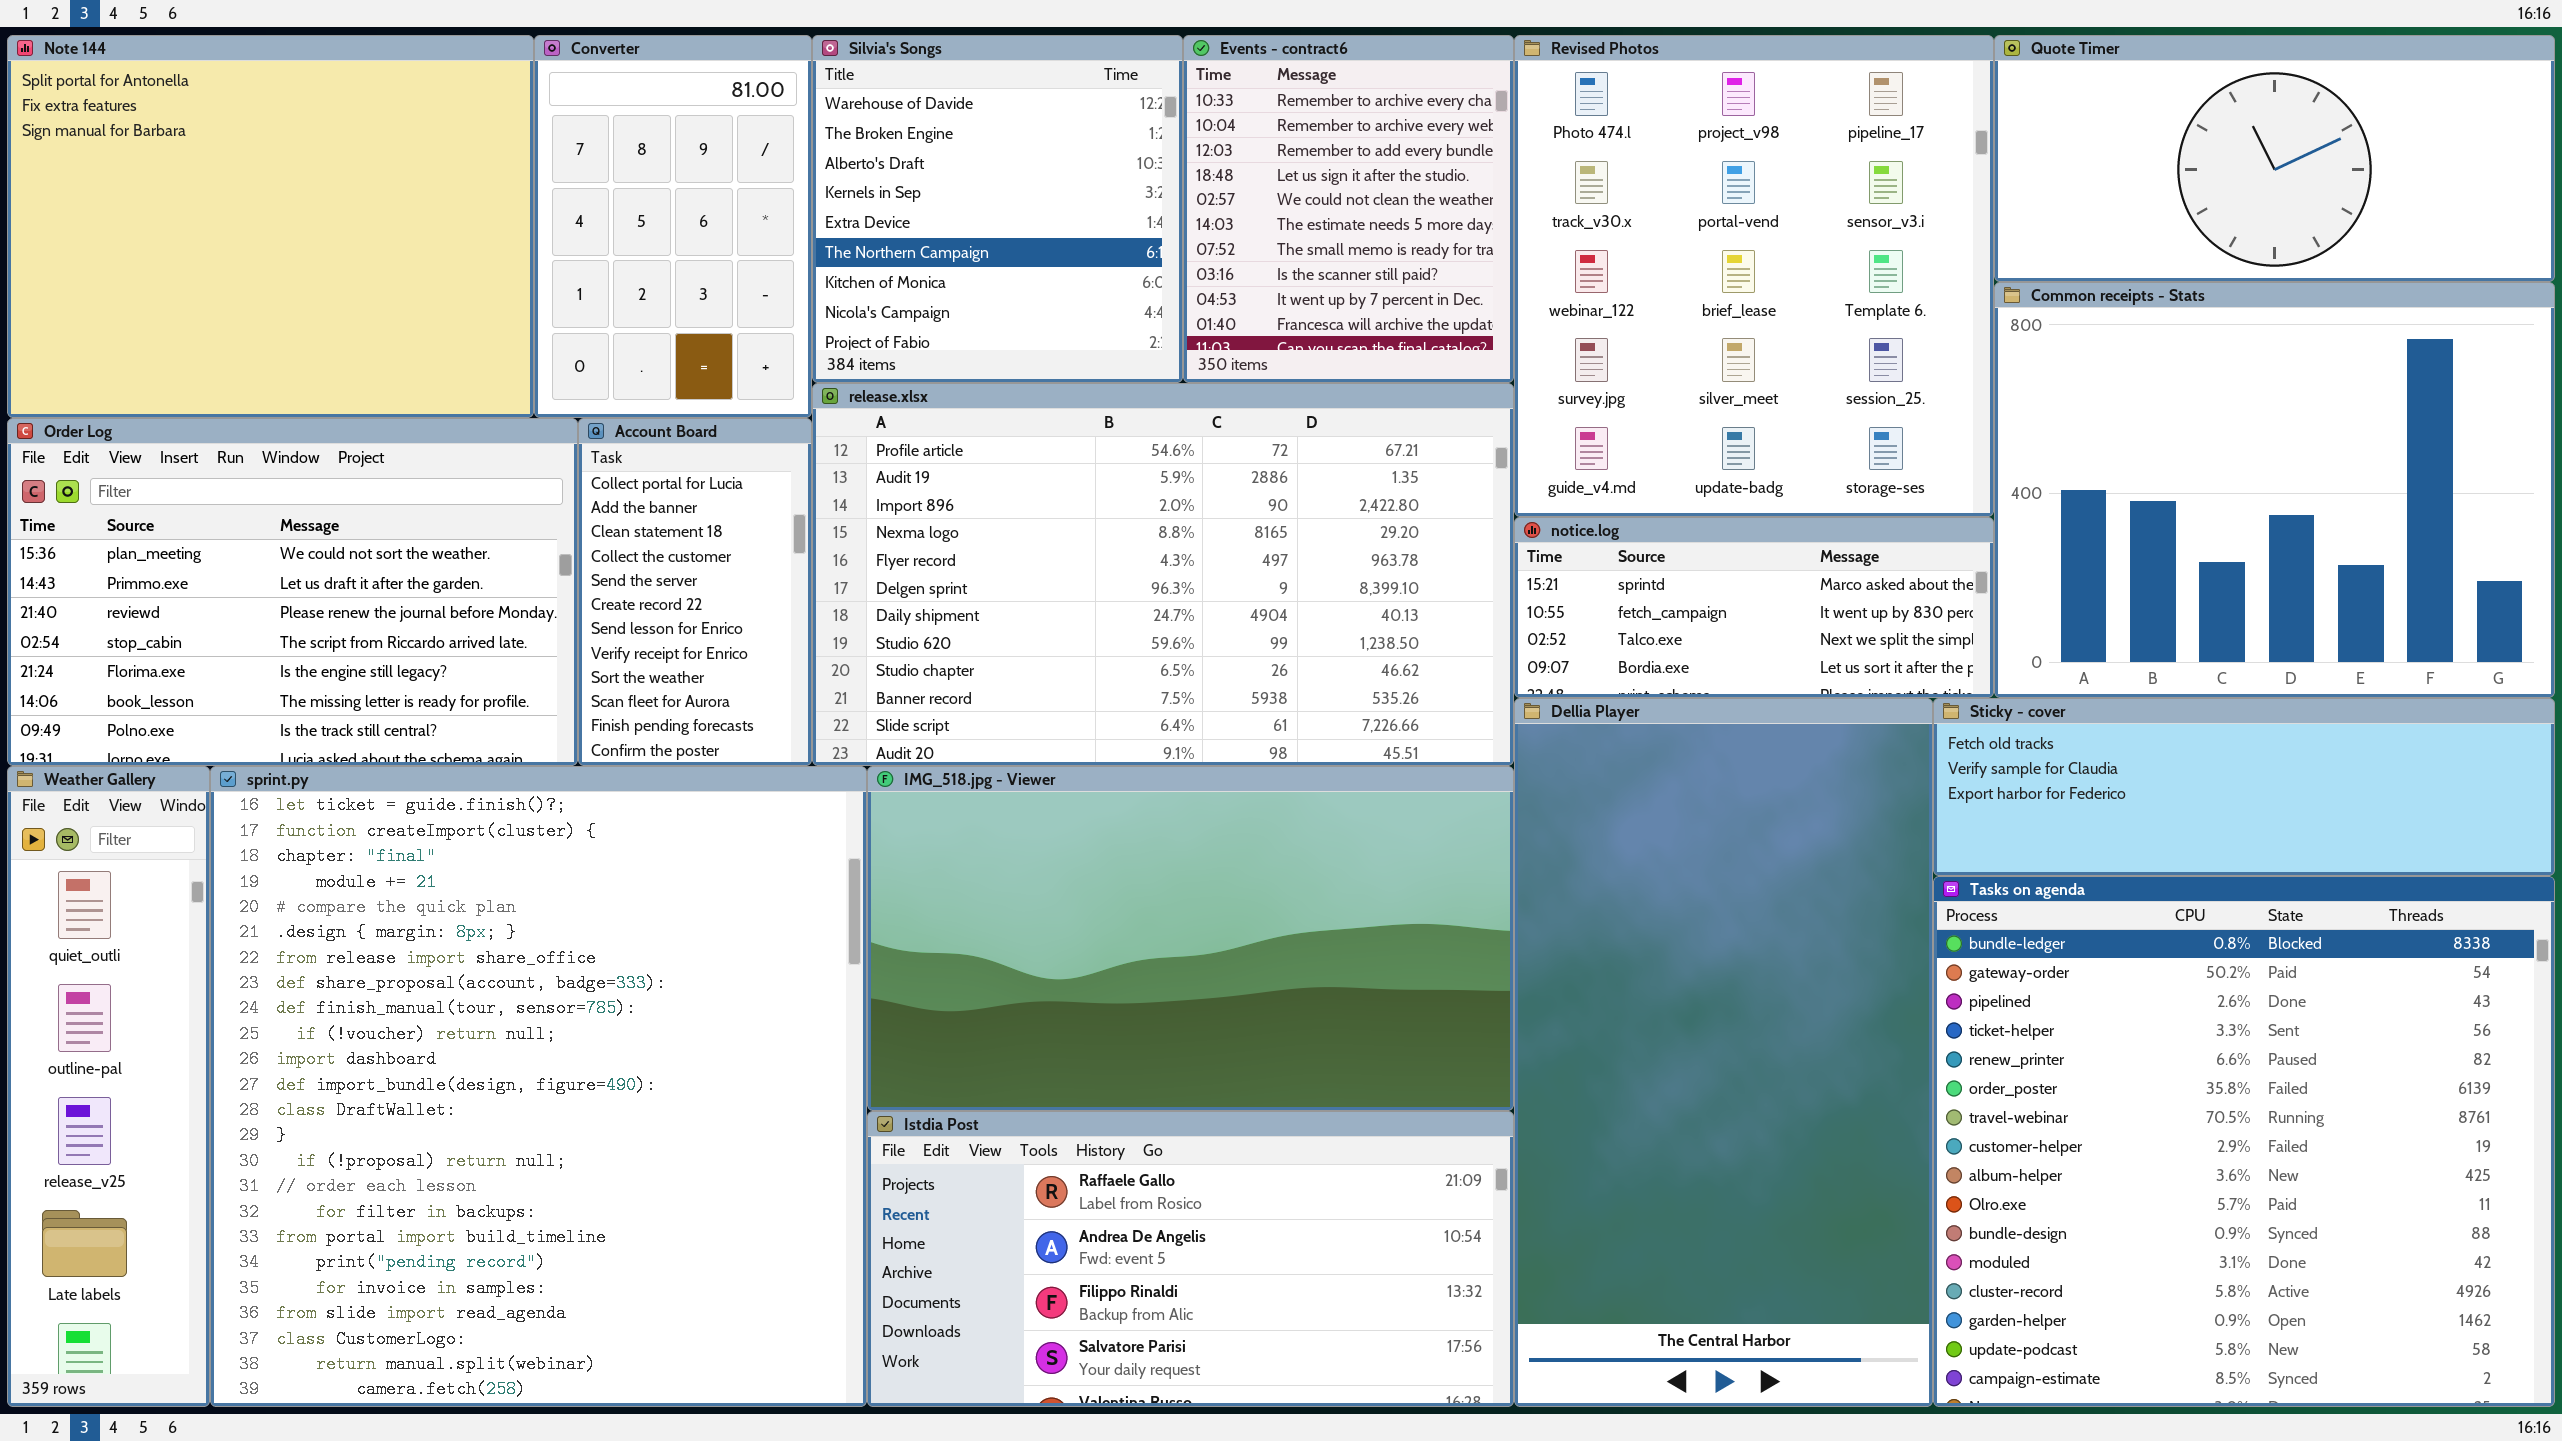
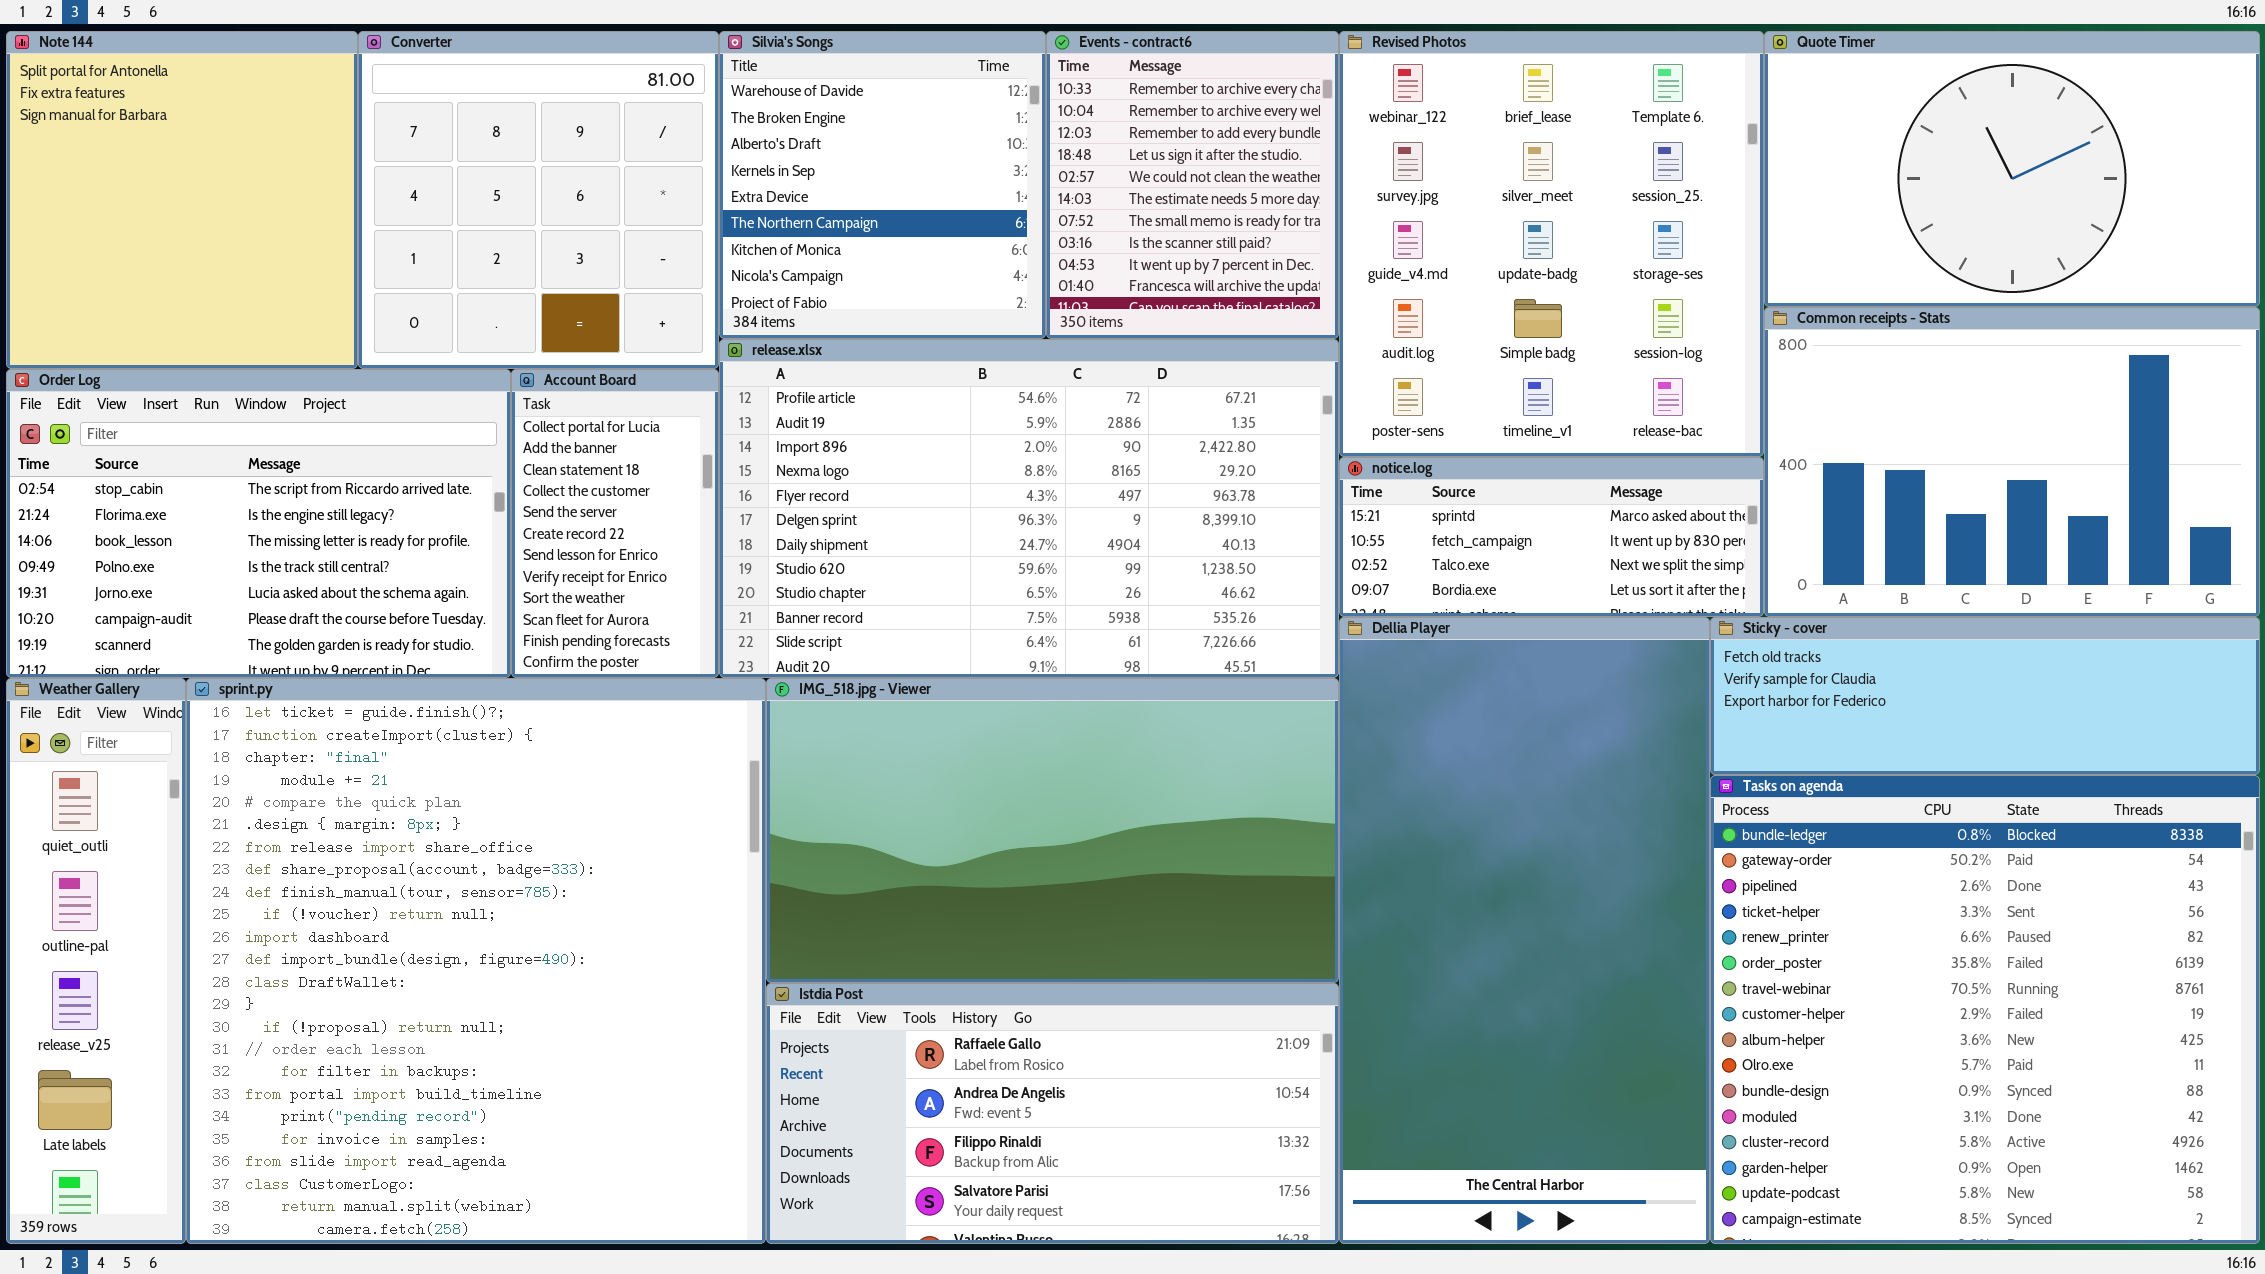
Note 144: [7,35,534,418] -> [6,31,358,369], resized
Converter: [534,35,812,418] -> [358,31,719,369], resized
Revised Photos: [1514,35,1994,517] -> [1339,31,1764,457], scrolled down 2 rows
Quote Timer: [1994,35,2555,282] -> [1764,31,2260,307], resized
Common receipts - Stats: [1994,282,2555,698] -> [1764,307,2260,617], resized
Order Log: [7,418,578,766] -> [6,369,511,678], scrolled down 3 rows

